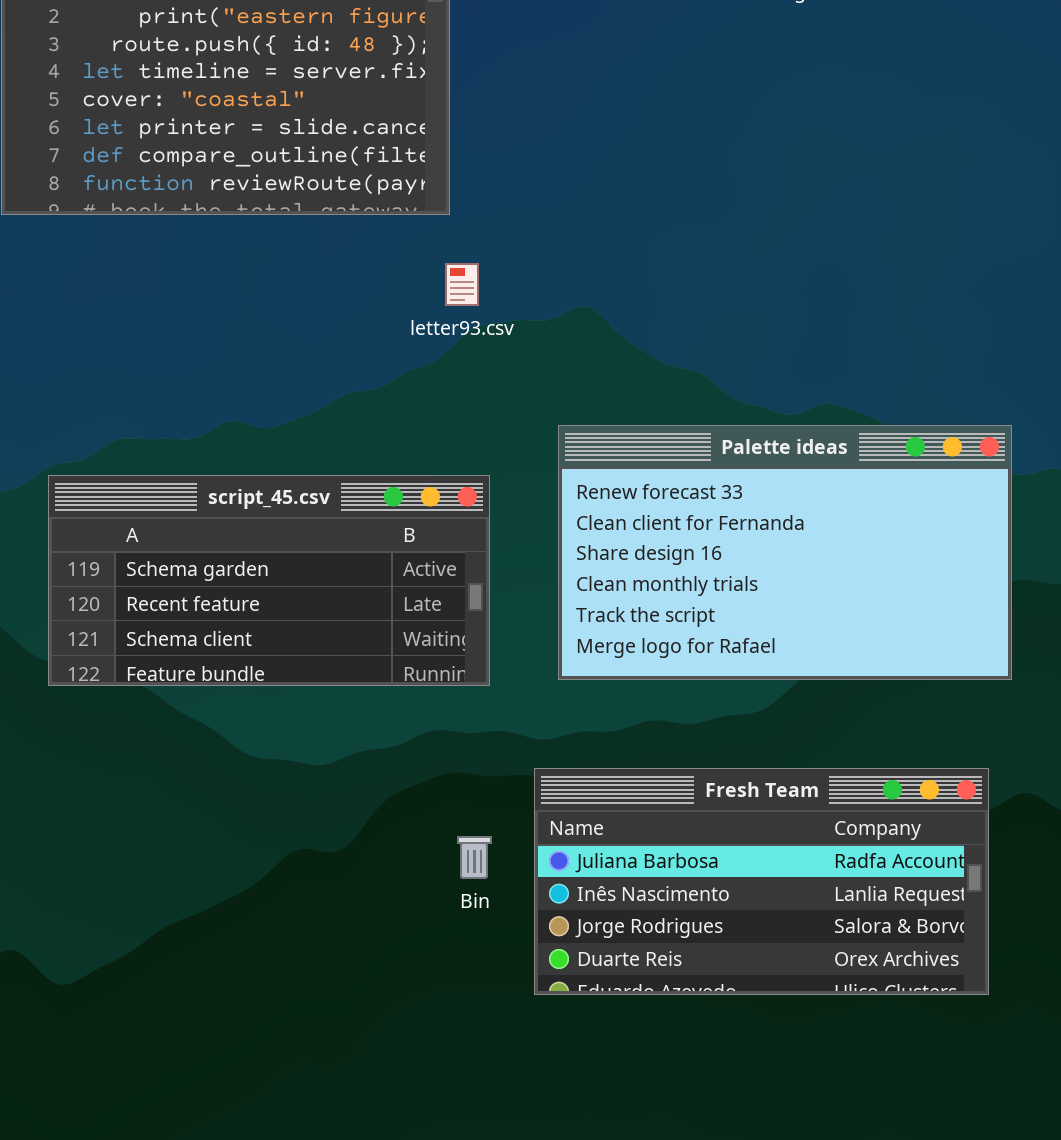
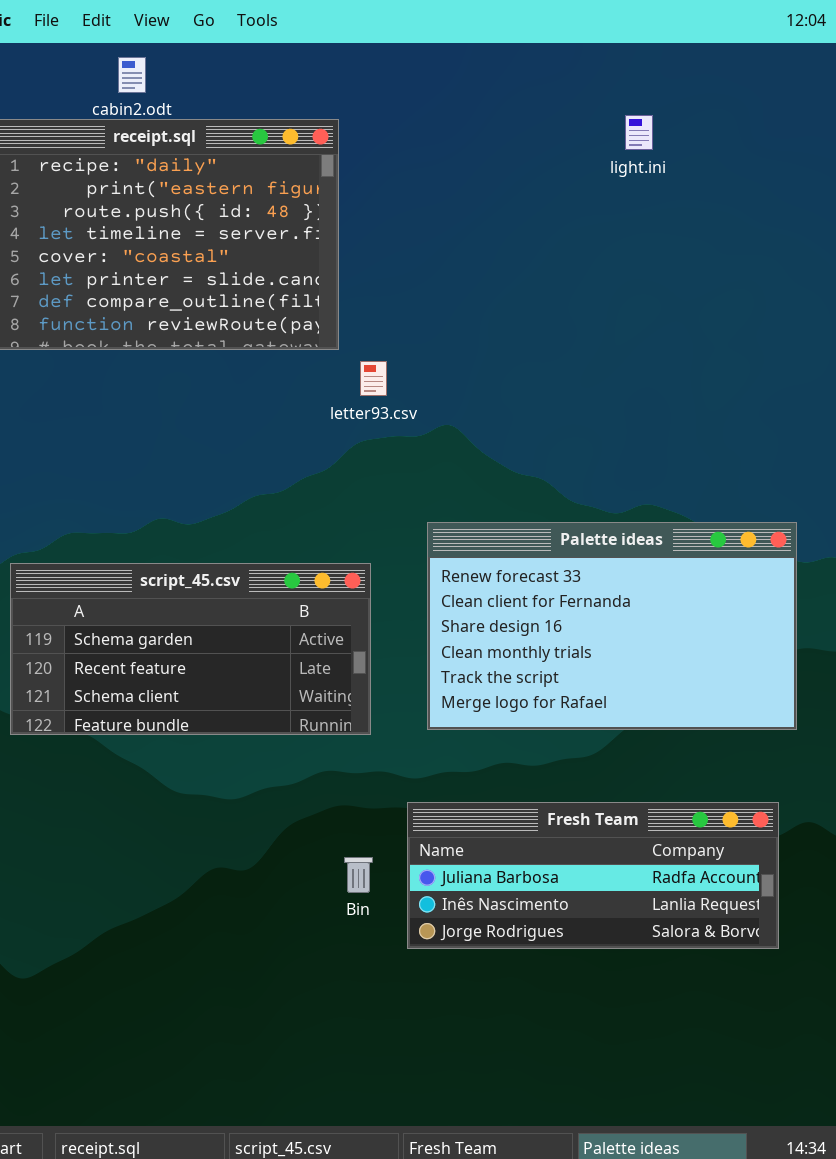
letter93.csv: [445,263,479,306] -> [360,361,387,396], moved
Fresh Team: [534,768,989,995] -> [407,802,779,949], resized

